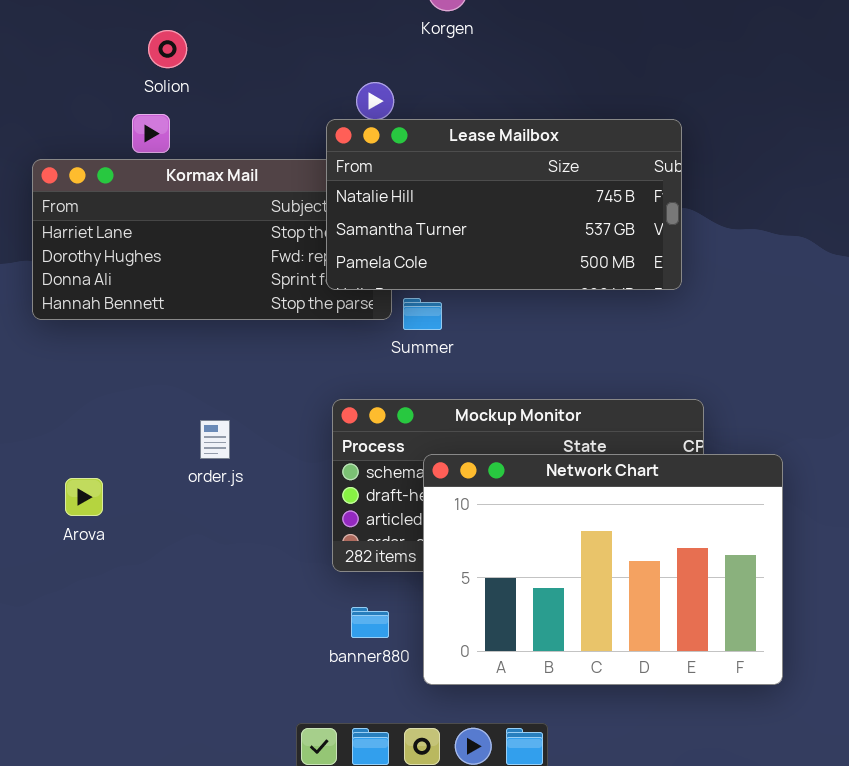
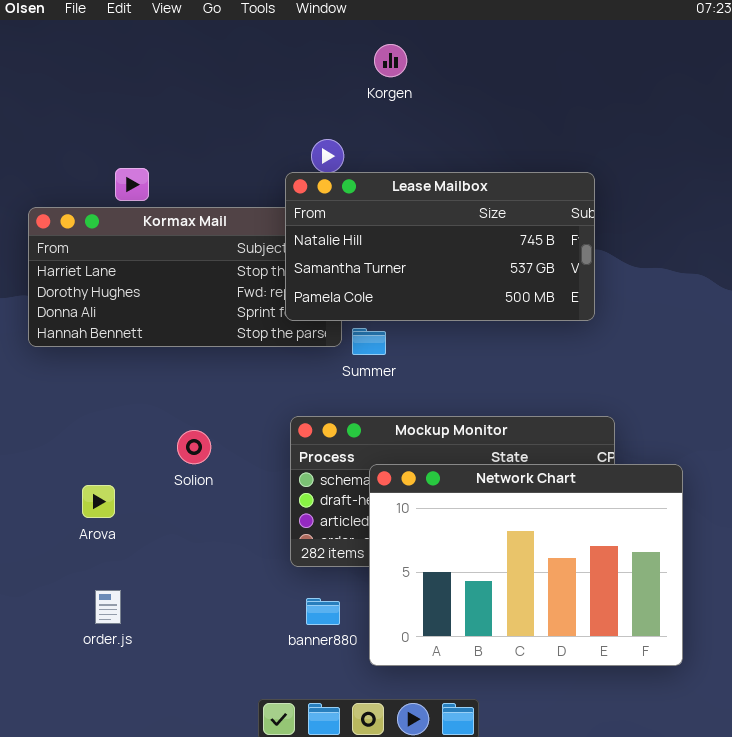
Solion: [148,30,187,68] -> [177,430,211,464], moved
order.js: [200,420,230,459] -> [95,590,121,624], moved
Arova: [65,478,103,516] -> [82,485,115,518], moved

